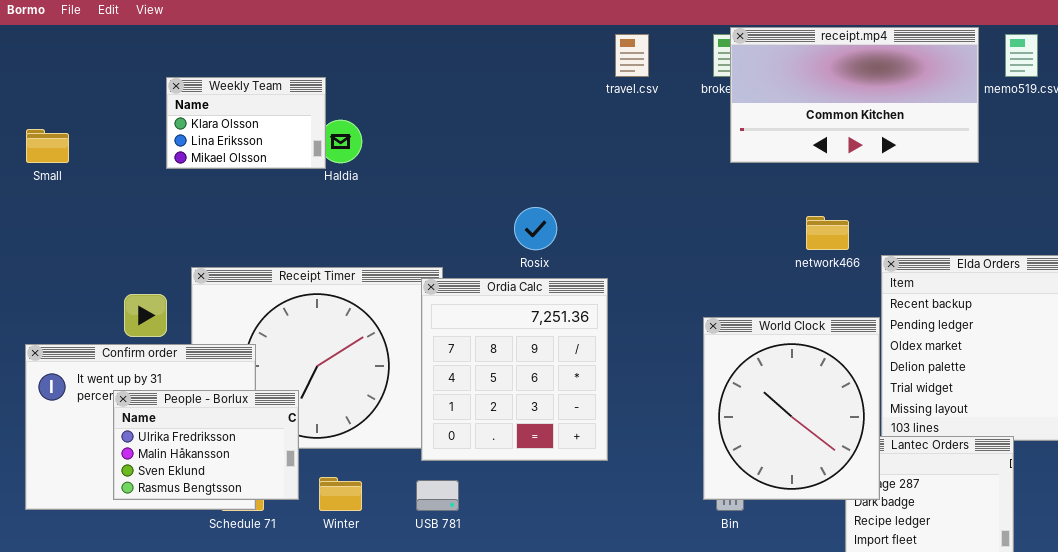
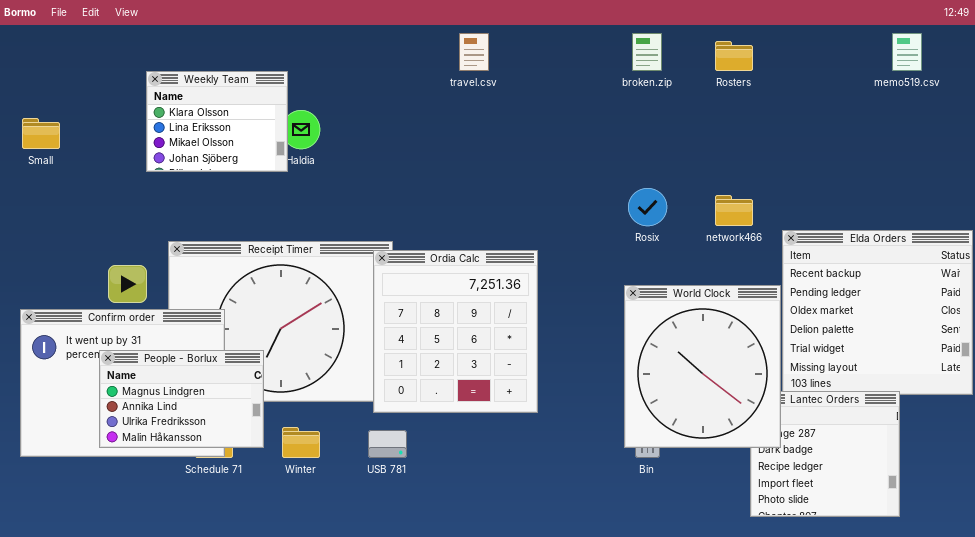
receipt.mp4: [730,27,979,163] -> none, closed
travel.csv: [615,34,649,77] -> [459,33,489,71], moved
Weekly Team: [166,77,326,169] -> [146,71,288,172], resized
Rosix: [514,207,557,250] -> [628,188,667,226], moved
People - Borlux: [113,390,299,500] -> [99,350,264,448], scrolled up 2 rows

